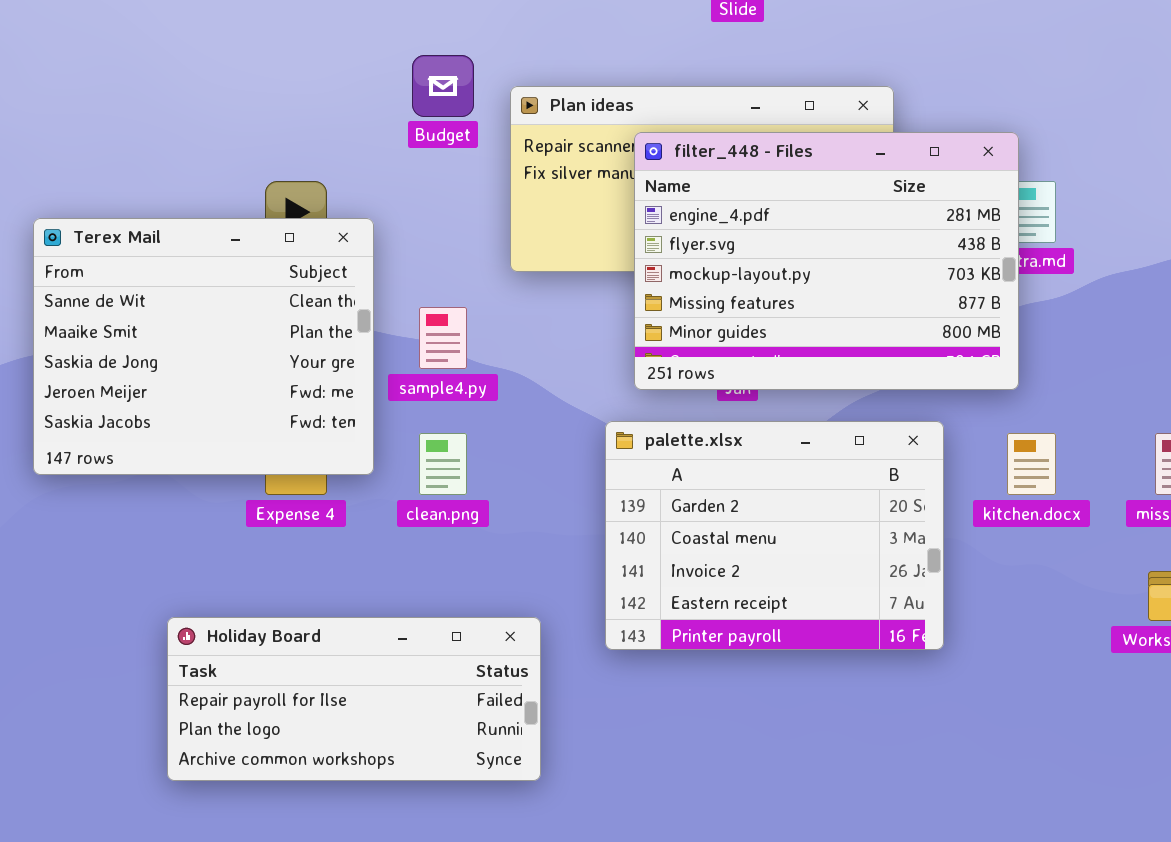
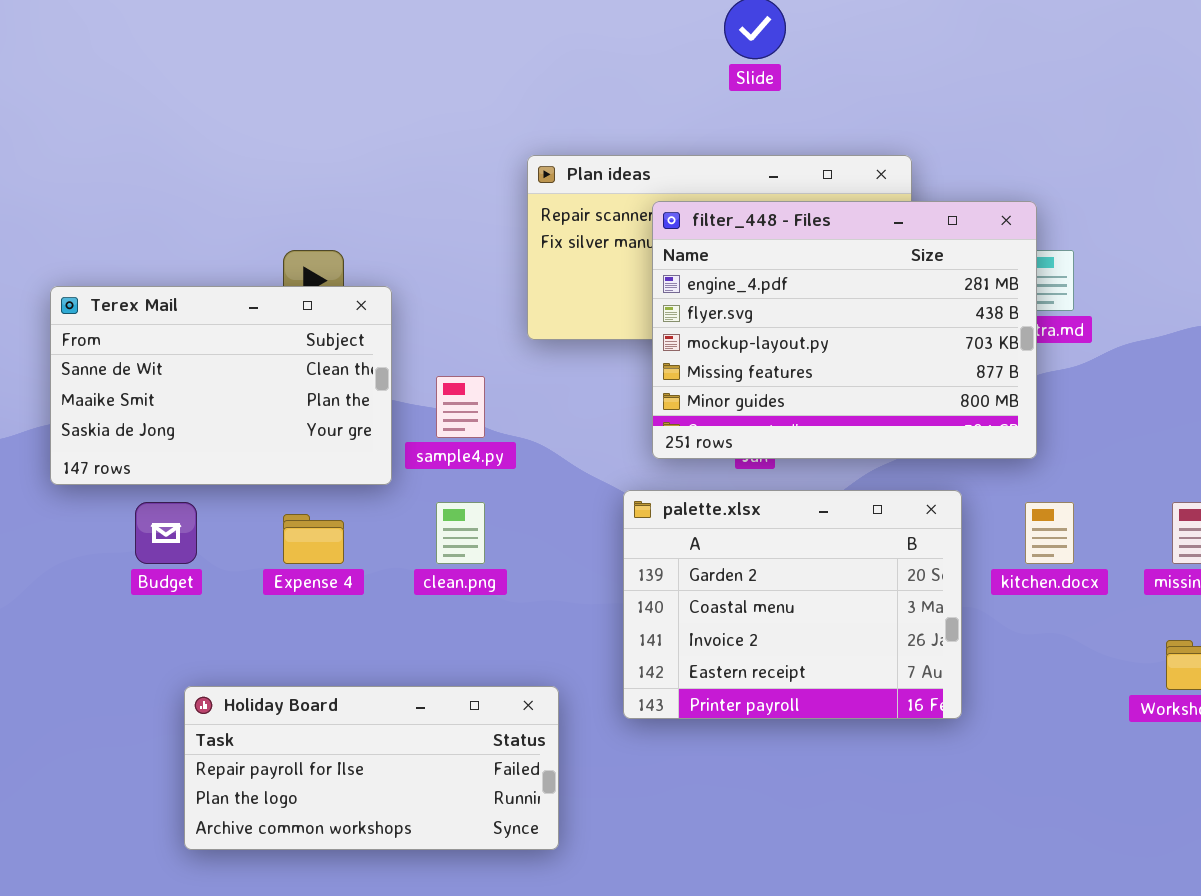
Budget: [412,55,474,117] -> [135,502,197,564], moved
Terex Mail: [33,218,374,475] -> [50,286,392,485], resized

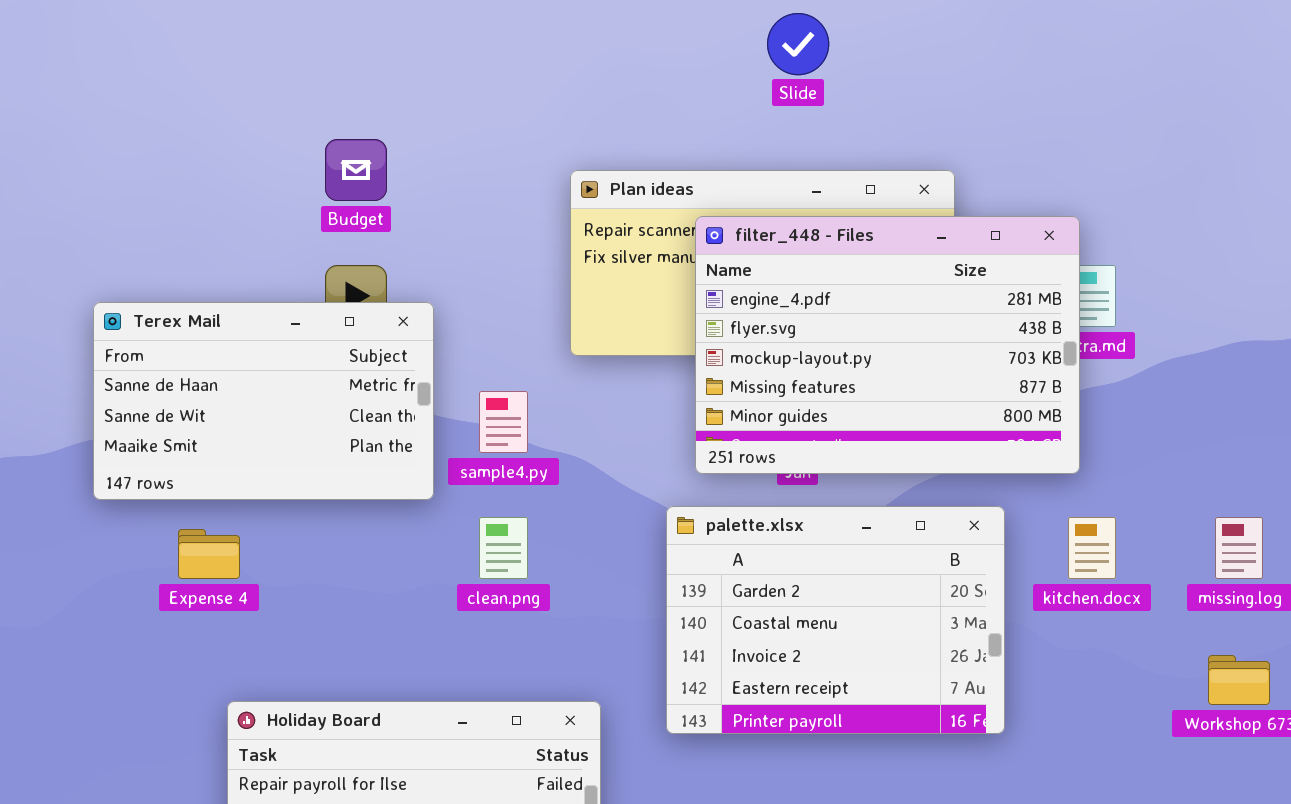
Terex Mail: [50,286,392,485] -> [93,302,434,500], scrolled up 1 row
Budget: [135,502,197,564] -> [325,139,387,201], moved
Expense 4: [283,514,344,564] -> [178,529,240,579], moved

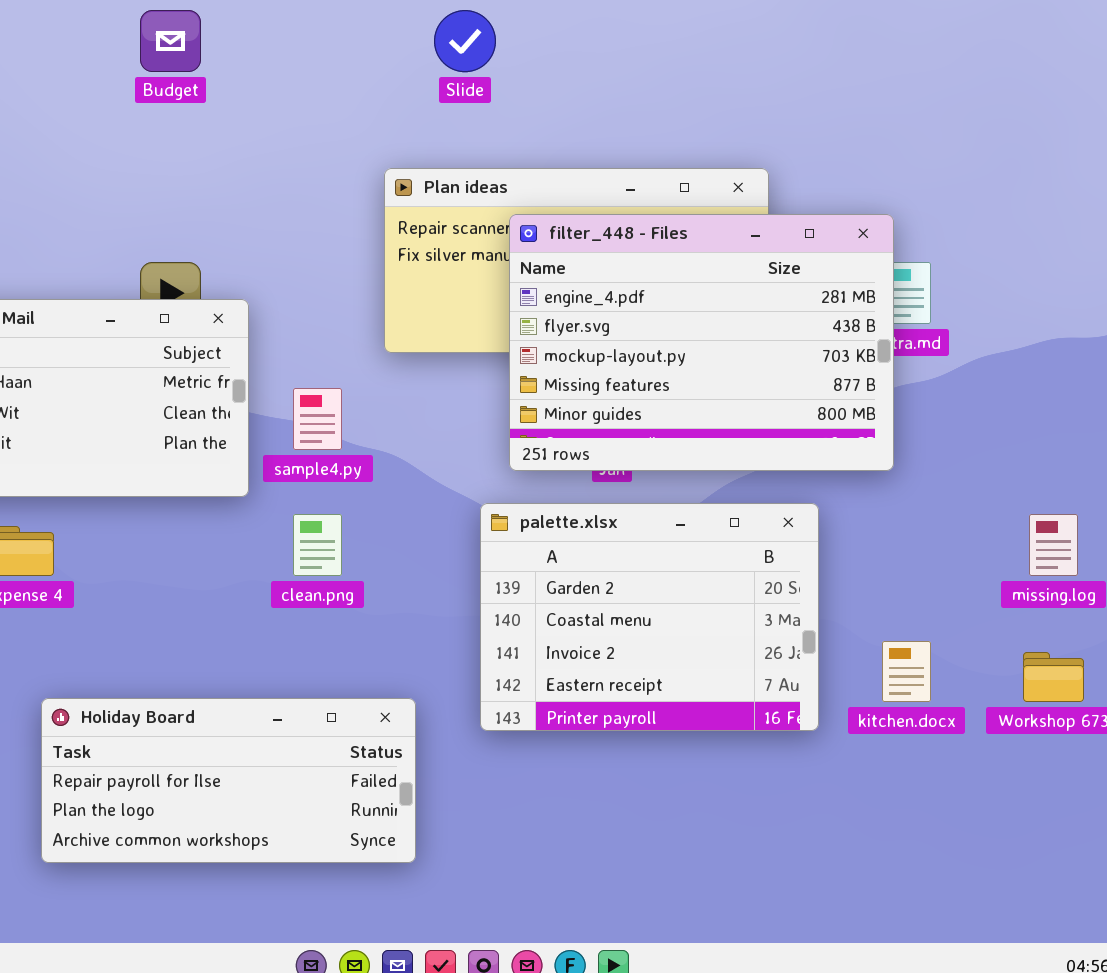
Slide: [767,13,829,75] -> [434,10,496,72], moved
Budget: [325,139,387,201] -> [140,10,201,72], moved
kitchen.docx: [1068,517,1116,579] -> [882,641,931,702], moved

